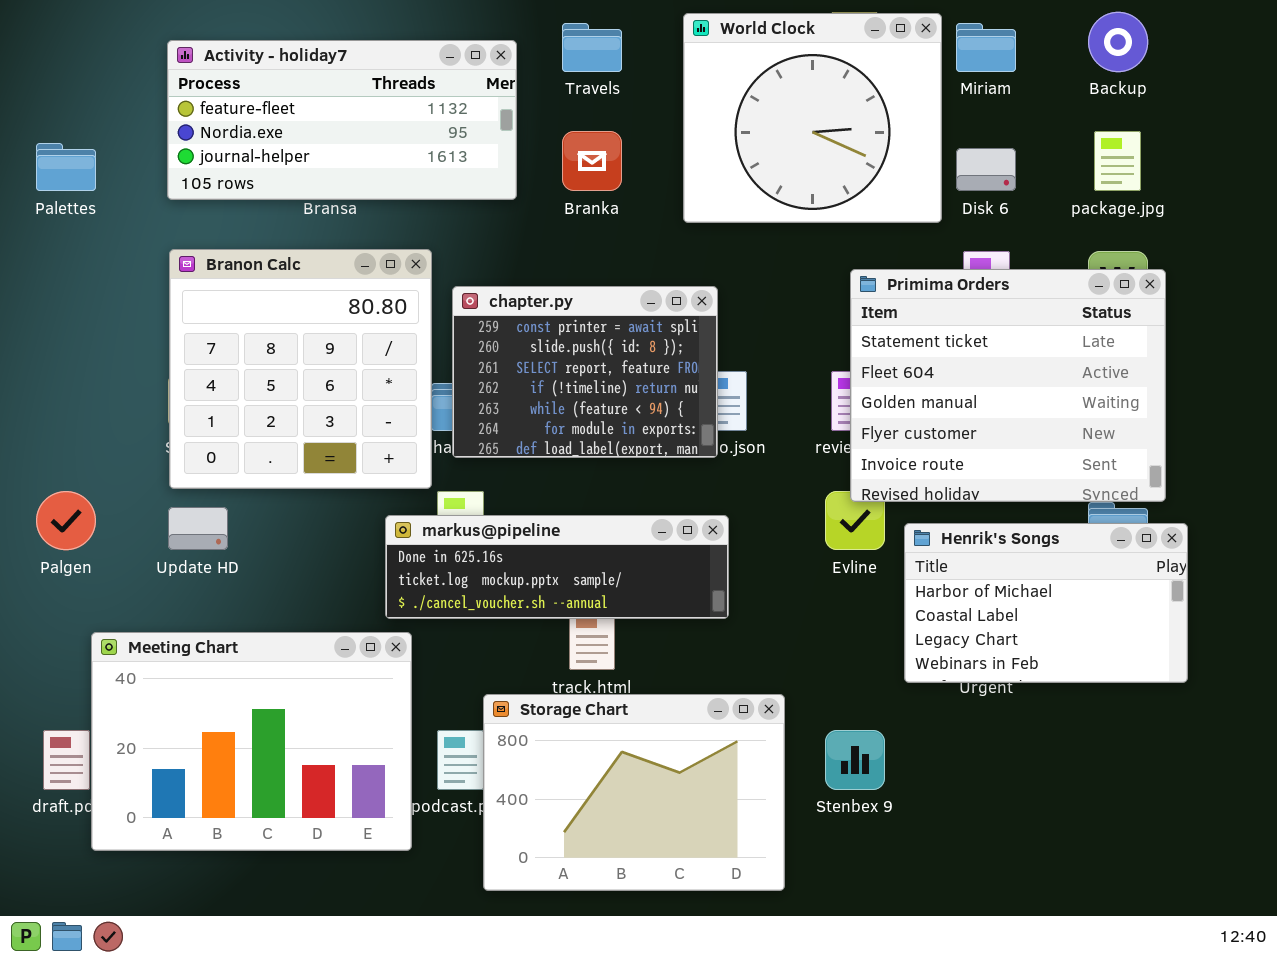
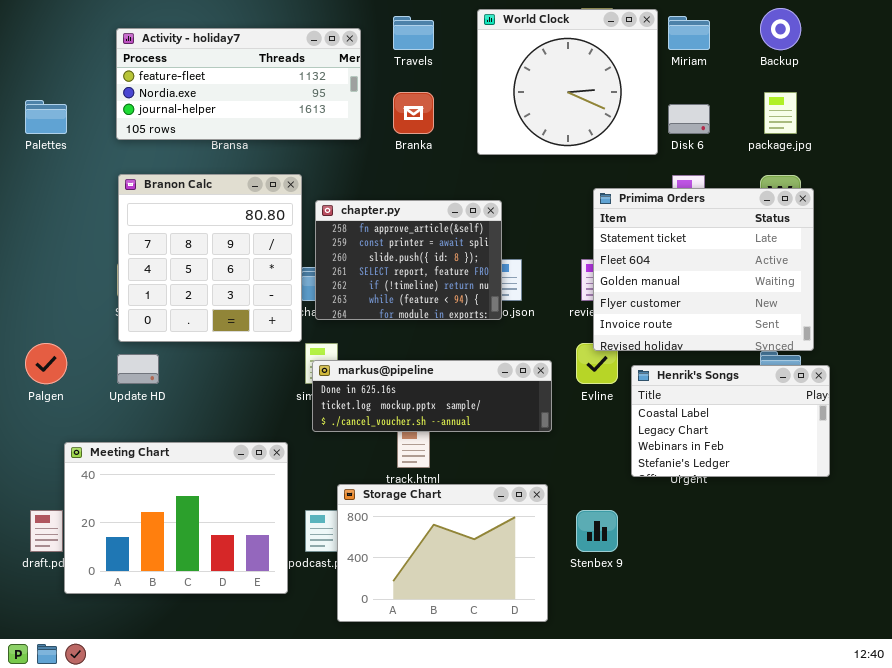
chapter.py: [452,286,718,458] -> [315,200,502,320], scrolled up 1 row
markus@pipeline: [385,515,729,619] -> [312,360,552,432], moved
Henrik's Songs: [904,523,1188,683] -> [631,365,830,477], scrolled down 1 row

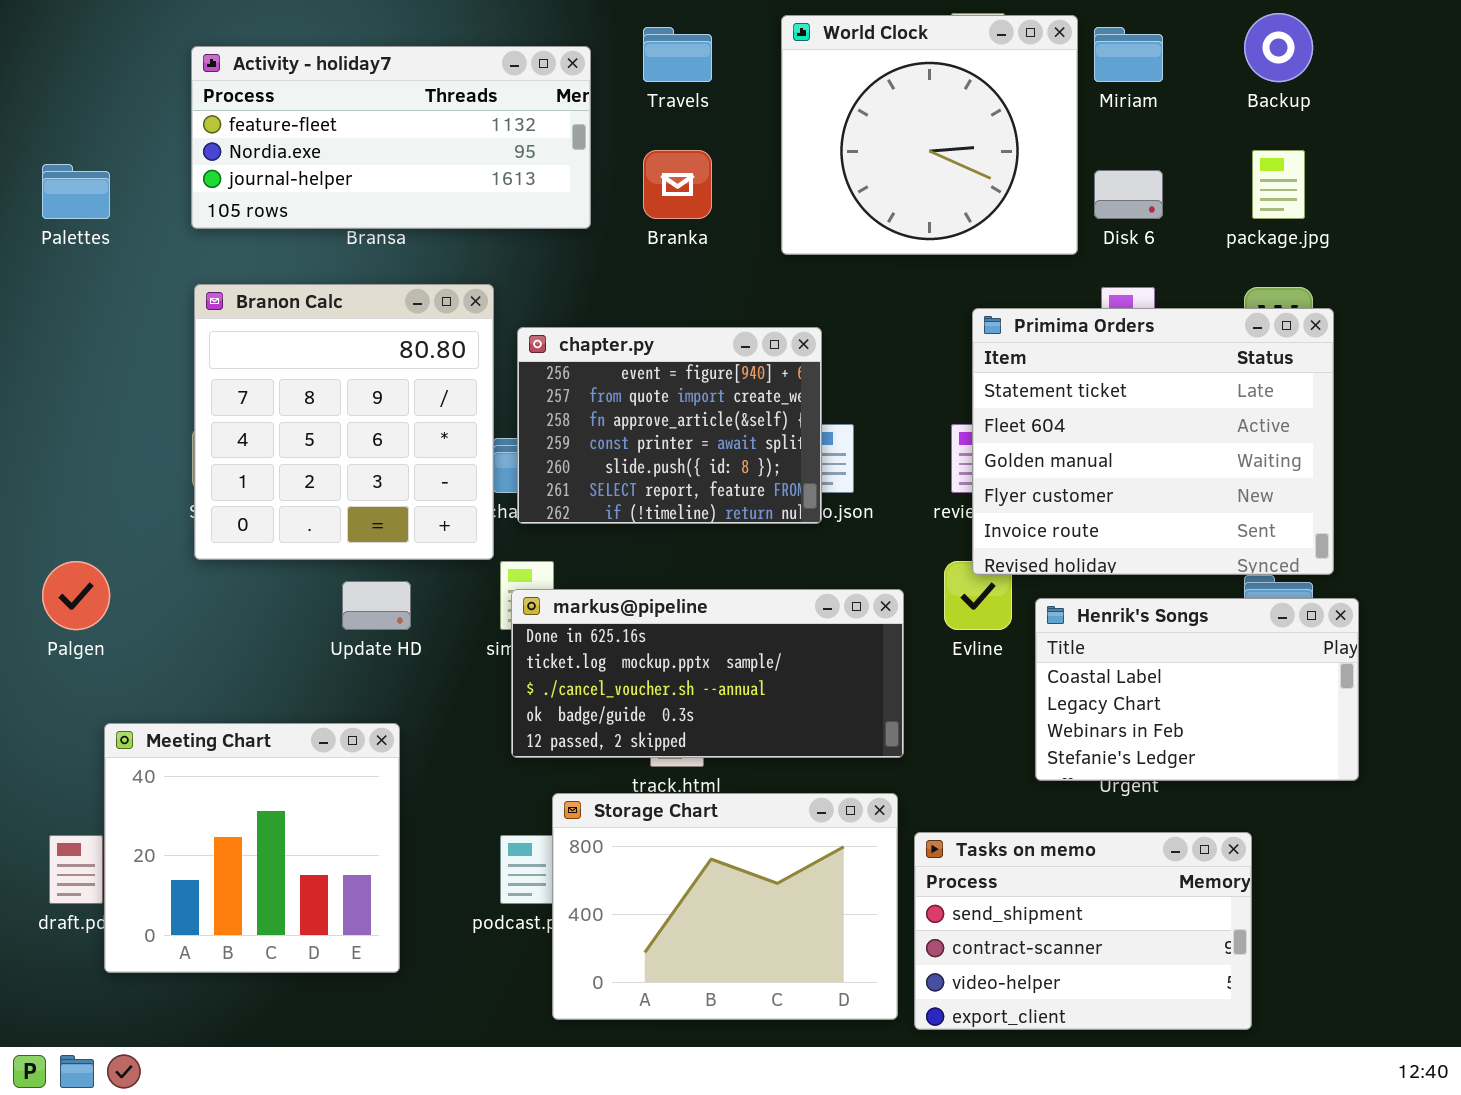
chapter.py: [315,200,502,320] -> [517,327,822,524], scrolled up 2 rows
Update HD: [117,354,159,384] -> [342,581,411,630], moved
markus@pipeline: [312,360,552,432] -> [511,589,904,758], resized
Meeting Chart: [64,442,288,594] -> [104,723,400,973], resized
Tasks on memo: none -> [914,832,1252,1030], opened

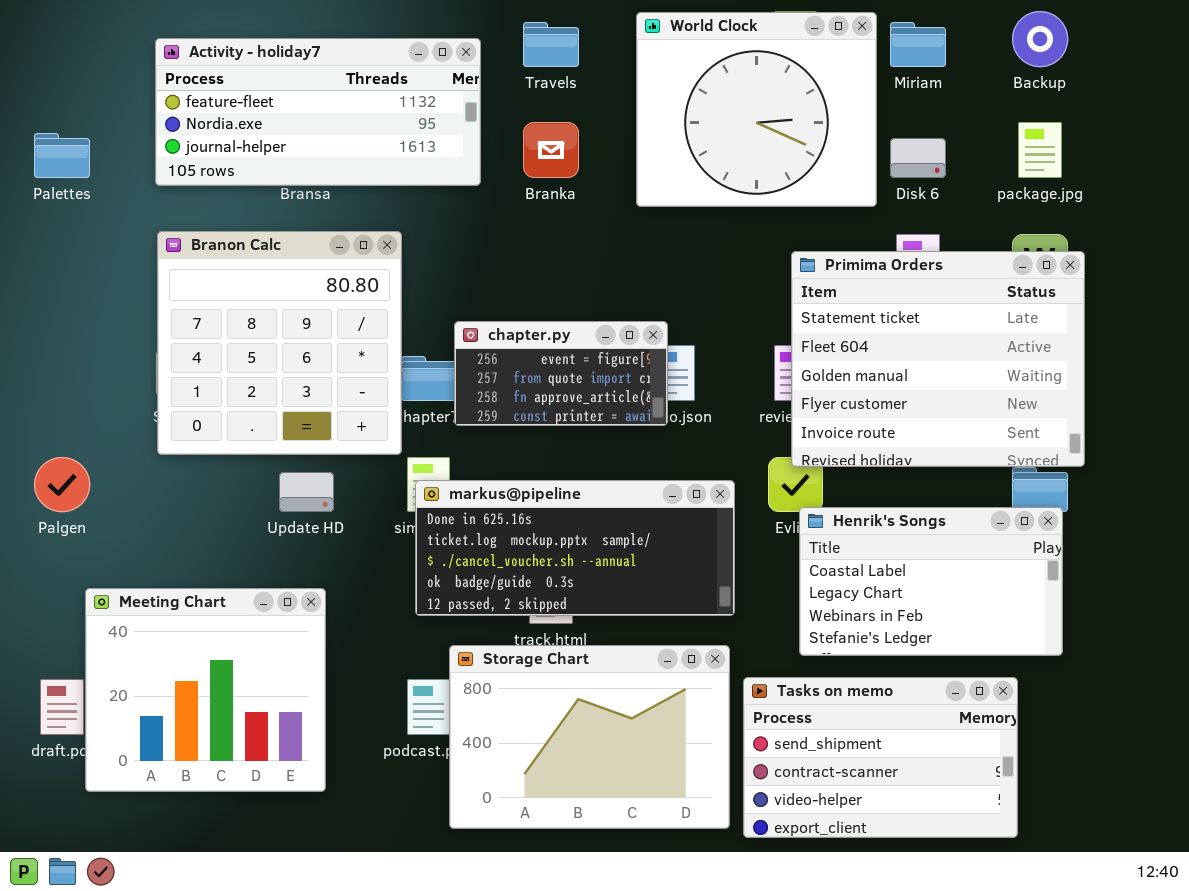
chapter.py: [517,327,822,524] -> [454,321,668,426], resized
Henrik's Songs: [1035,598,1359,781] -> [799,507,1063,656], moved

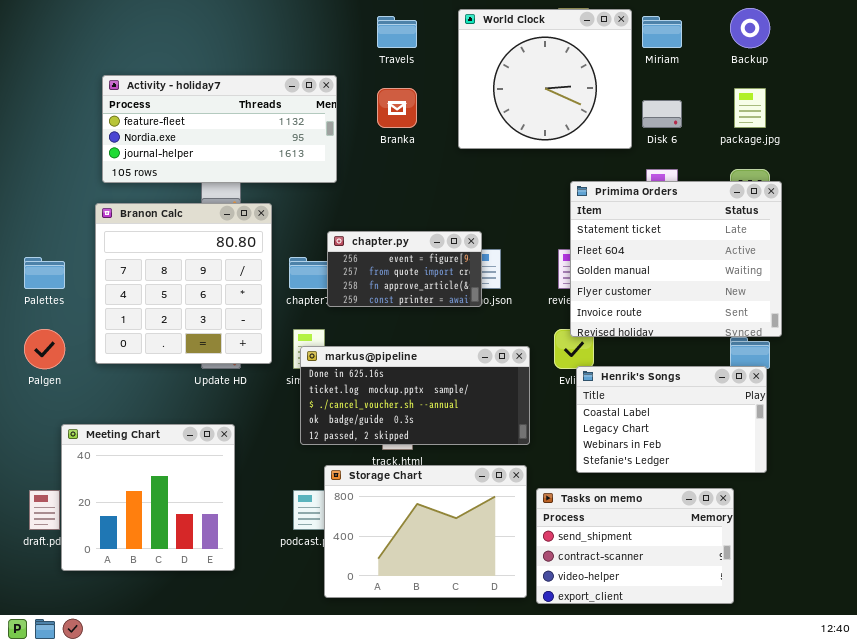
Activity - holiday7: [155,38,481,186] -> [102,75,337,183], moved
Palettes: [34,133,90,178] -> [24,257,65,289], moved
Branon Calc: [157,231,402,455] -> [95,203,272,364], moved

